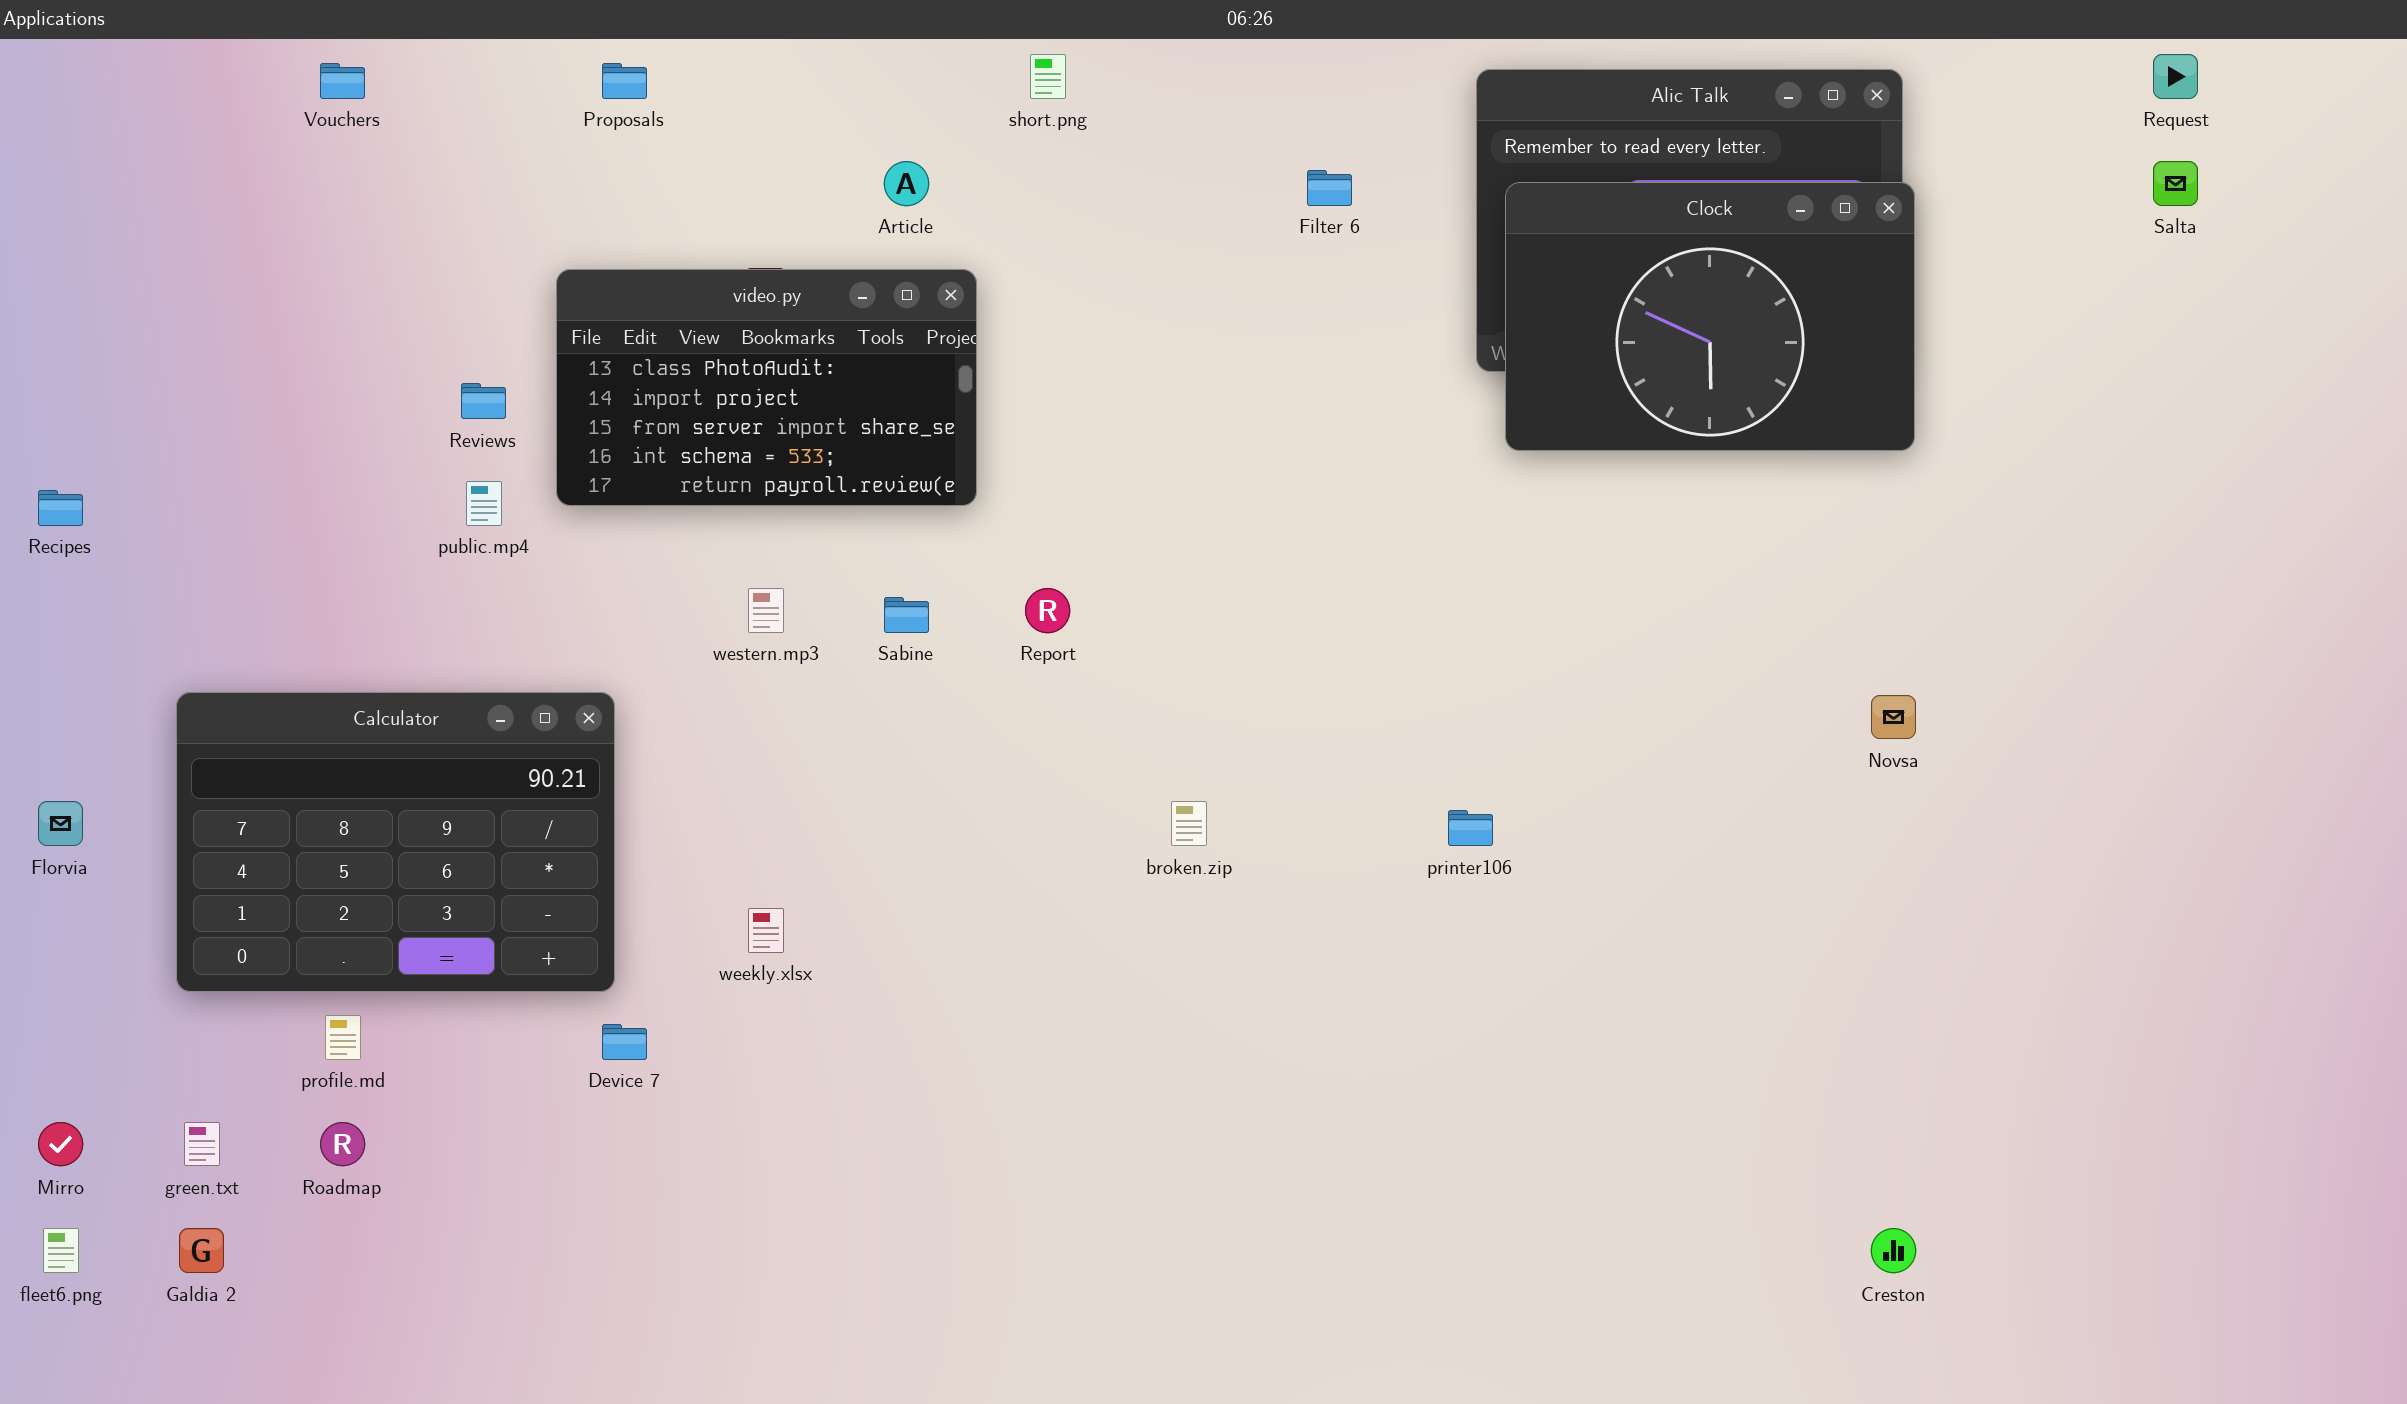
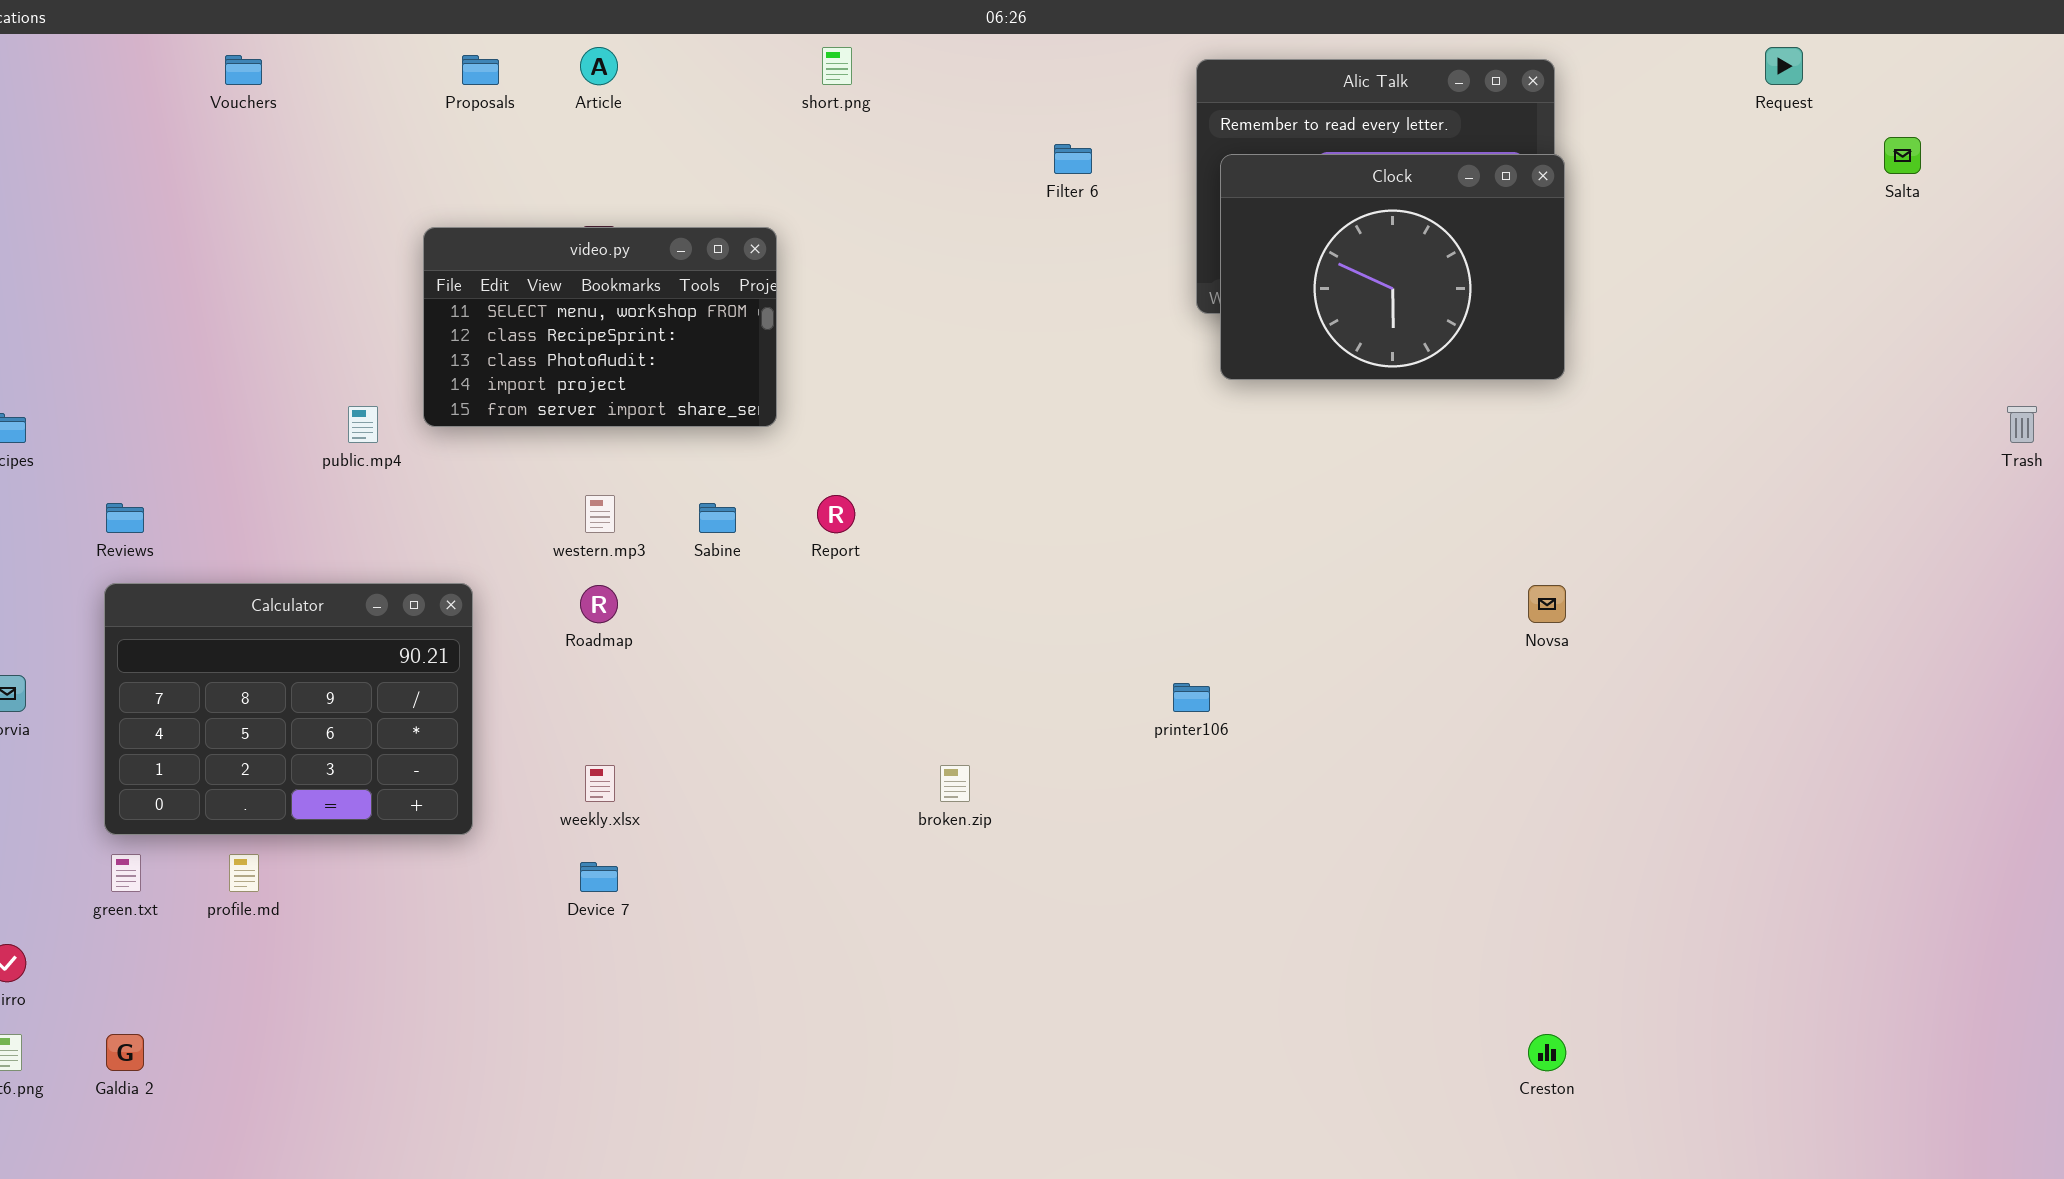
Article: [884,161,929,206] -> [580,47,618,85], moved
Salta: [2153,161,2198,206] -> [1884,137,1921,174], moved
video.py: [556,269,977,506] -> [423,227,777,427], scrolled up 2 rows
Reviews: [461,383,506,419] -> [106,503,144,533], moved
broken.zip: [1171,801,1207,846] -> [940,765,970,802], moved
Device 7: [602,1024,647,1060] -> [580,862,618,892], moved
green.txt: [184,1122,220,1166] -> [111,854,141,892], moved
Roadmap: [320,1122,365,1166] -> [580,585,618,623], moved

